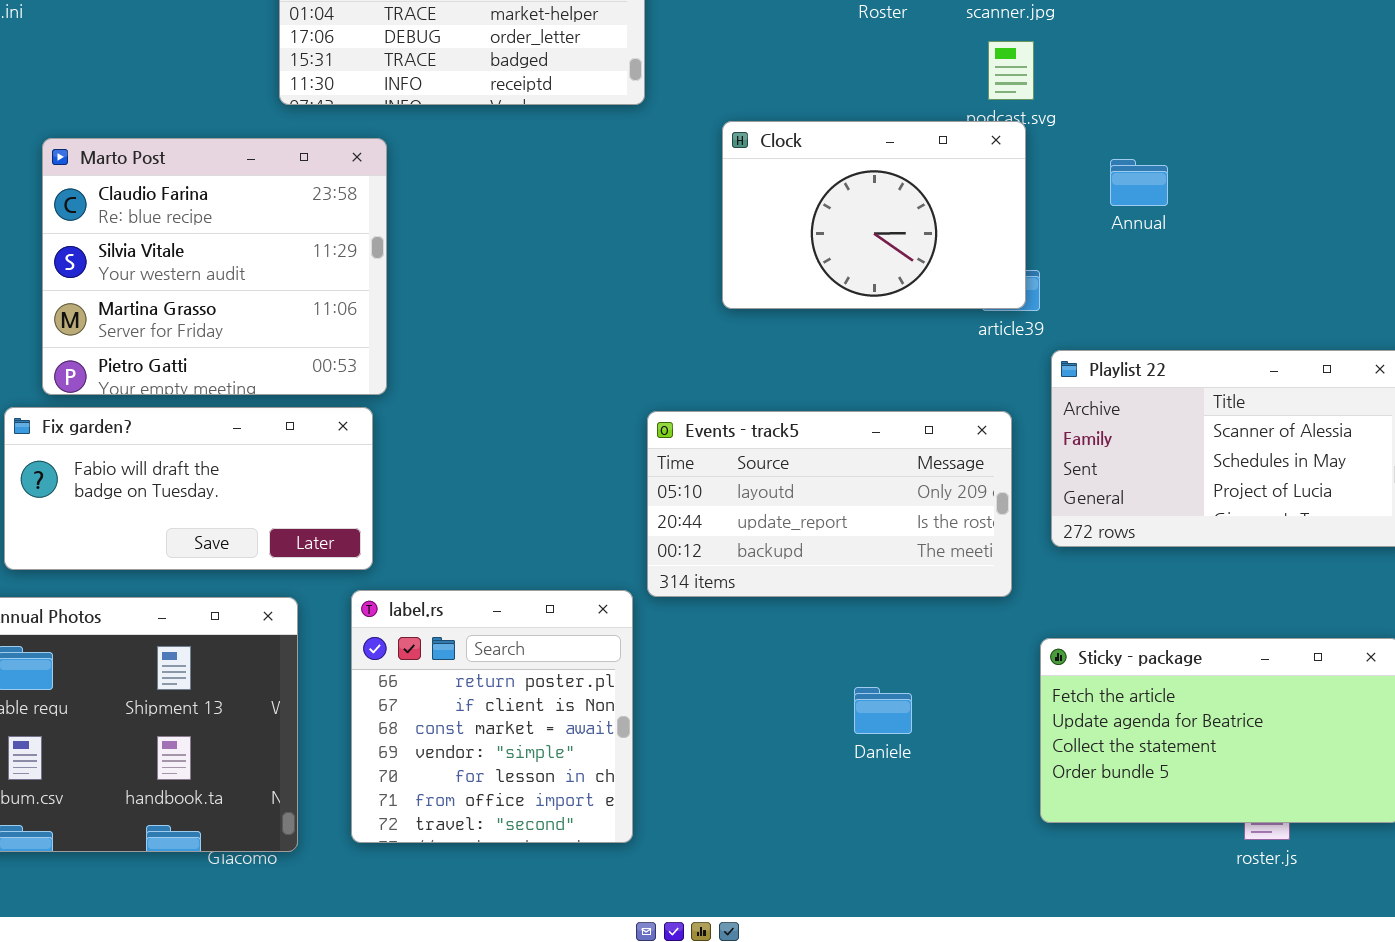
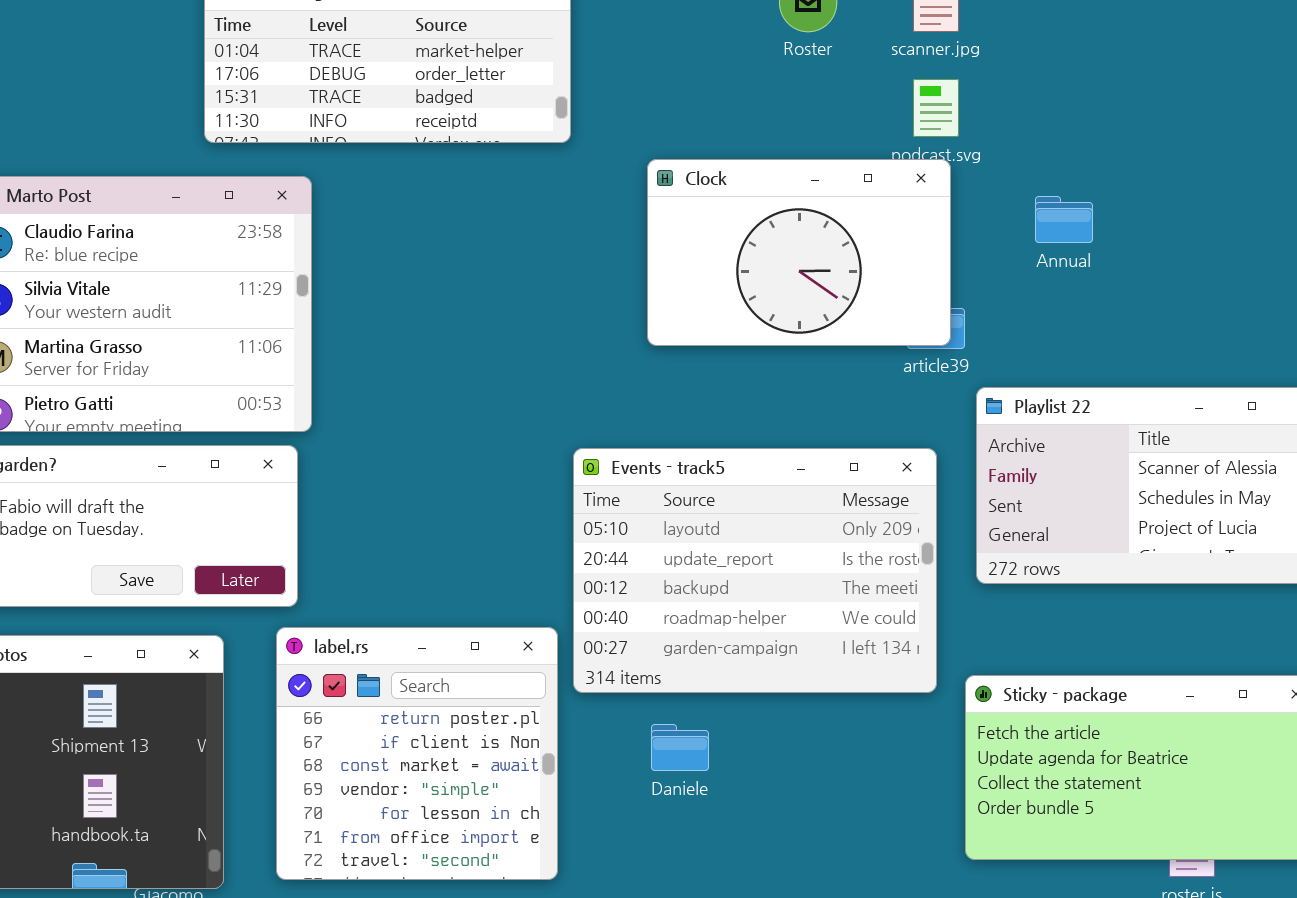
Events - track5: [647,411,1012,597] -> [573,448,937,693], resized
Daniele: [854,687,912,734] -> [651,724,709,771], moved

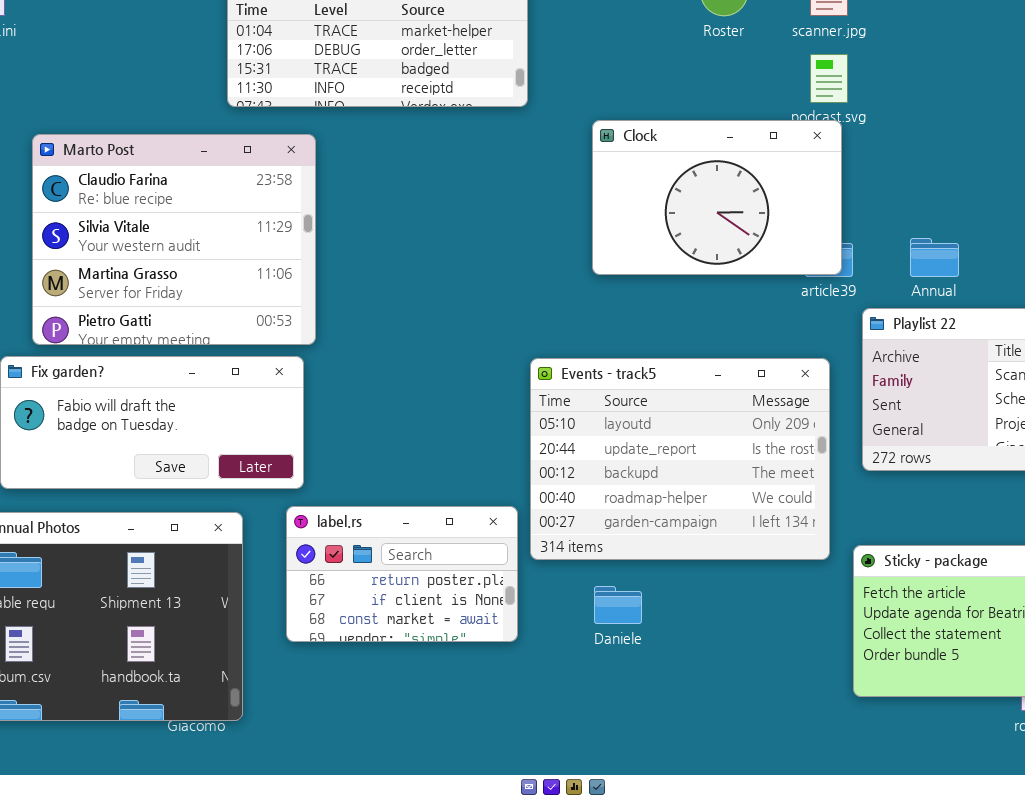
Annual: [1035,196,1093,243] -> [910,238,959,277], moved
label.rs: [276,627,558,880] -> [286,506,518,642], resized

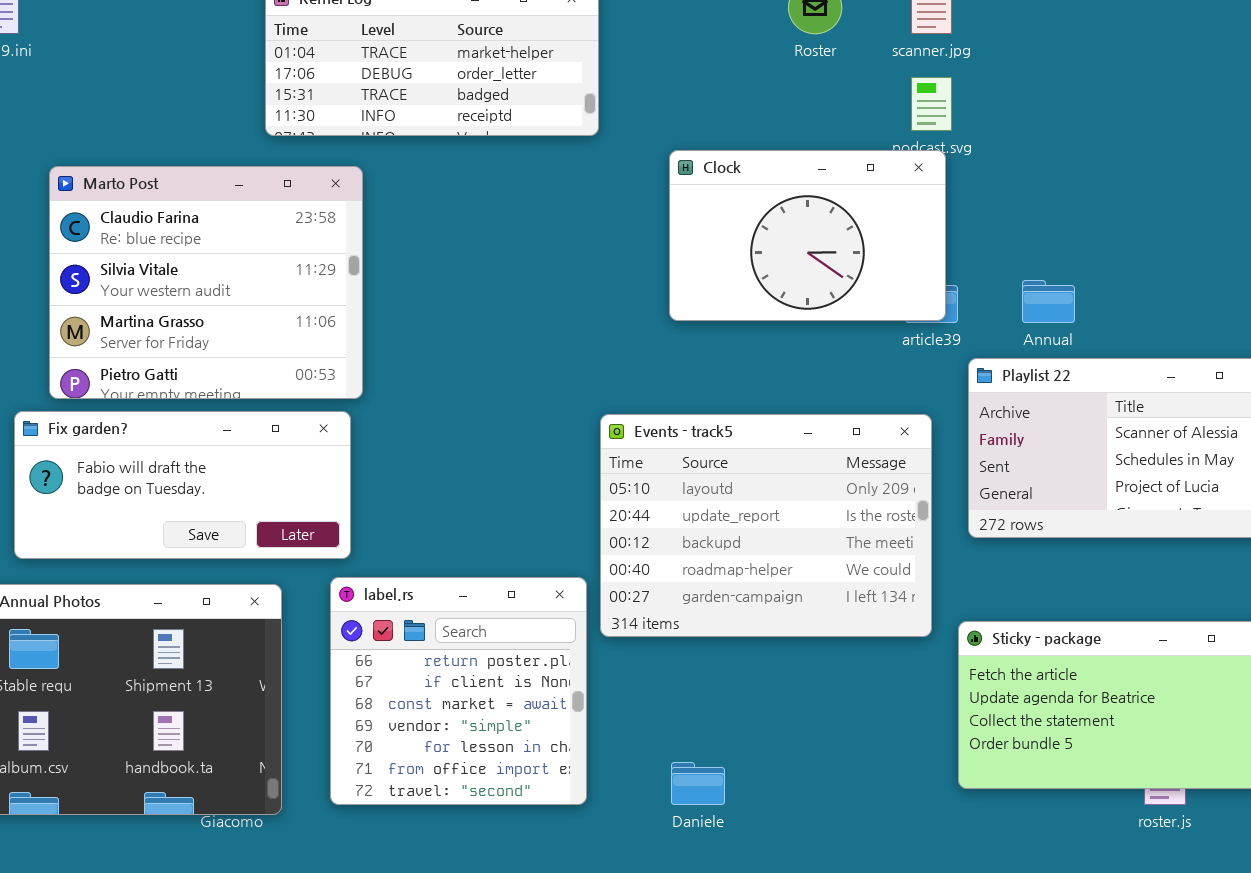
label.rs: [286,506,518,642] -> [330,577,587,805], resized
Daniele: [594,586,642,624] -> [671,762,725,805], moved

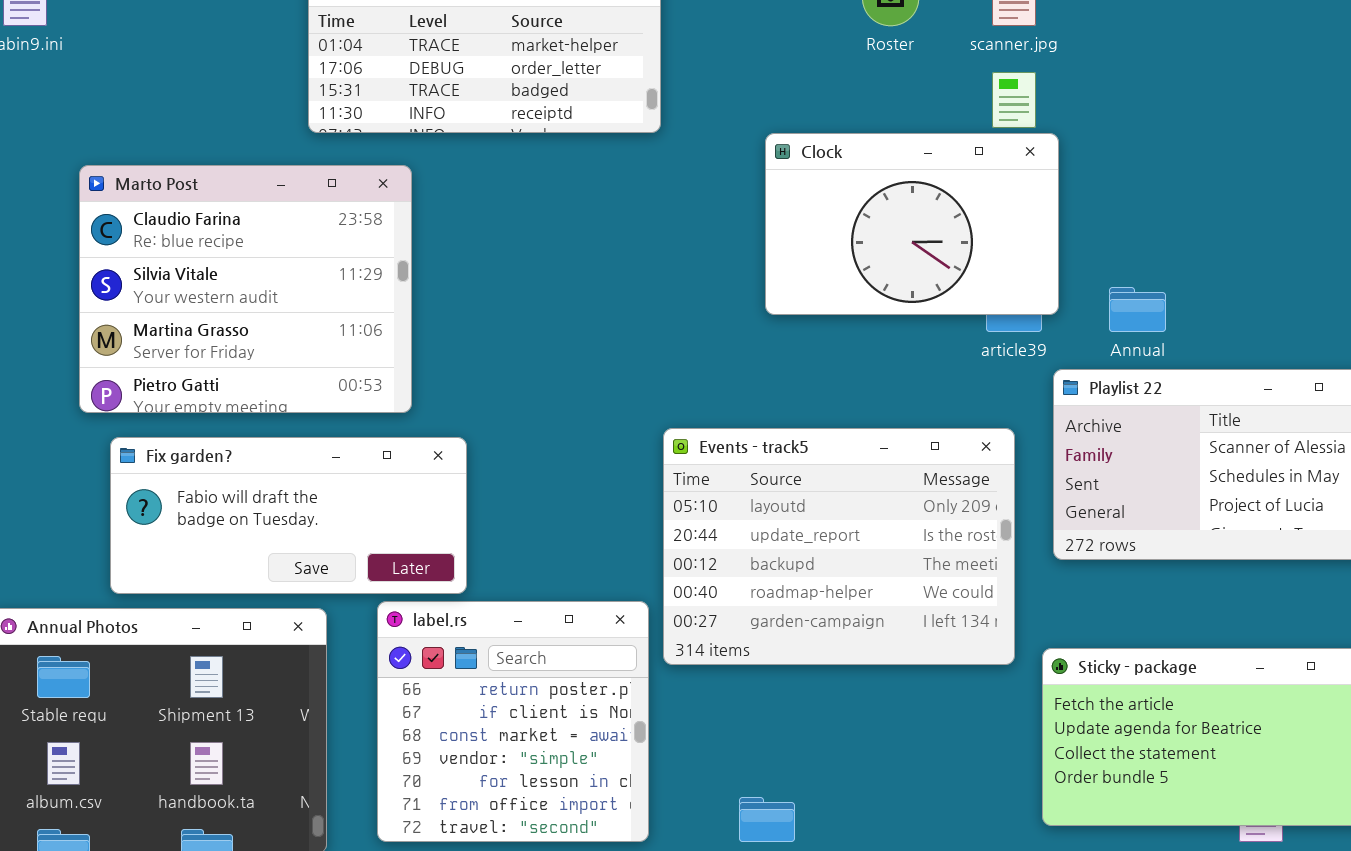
Clock: [669,150,946,321] -> [765,133,1059,315], moved
Fix garden?: [14,411,351,559] -> [110,437,467,594], moved

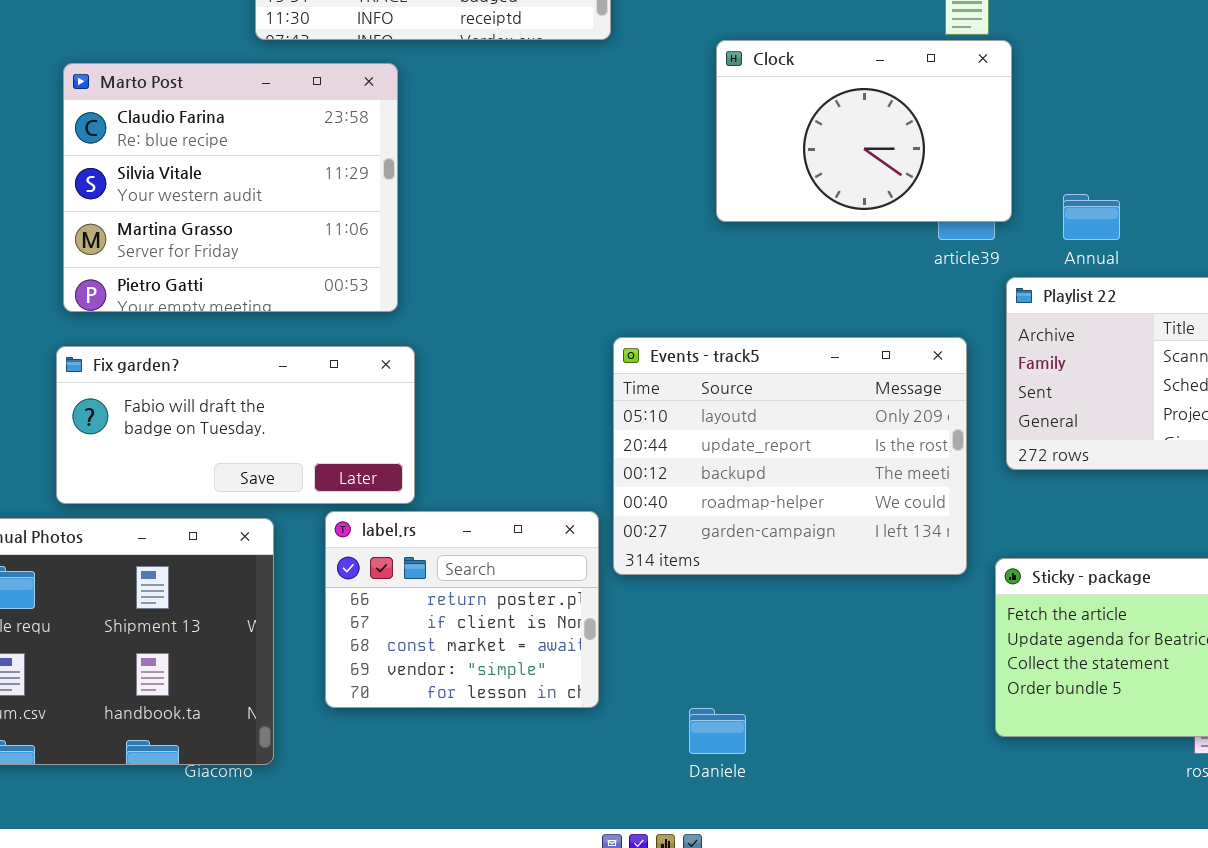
Marto Post: [79,165,412,413] -> [63,63,398,312], moved
label.rs: [377,601,649,842] -> [325,511,599,708], resized

